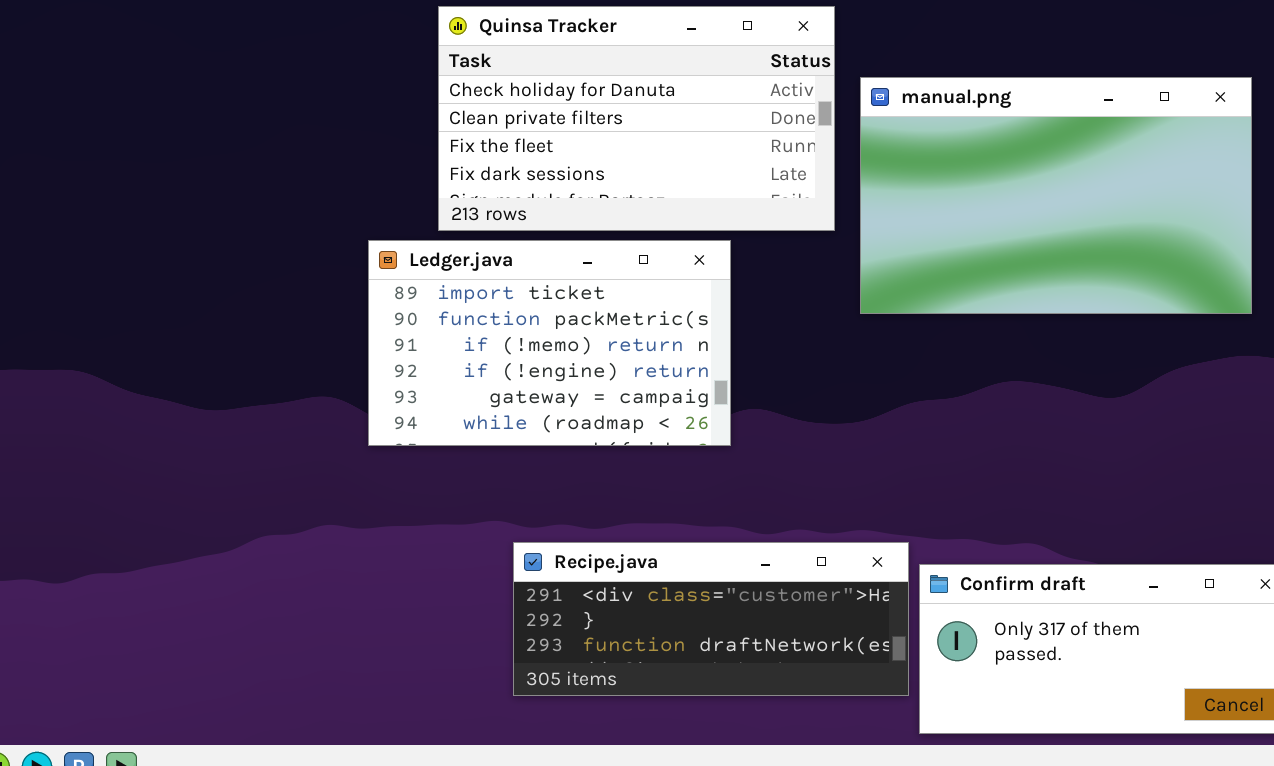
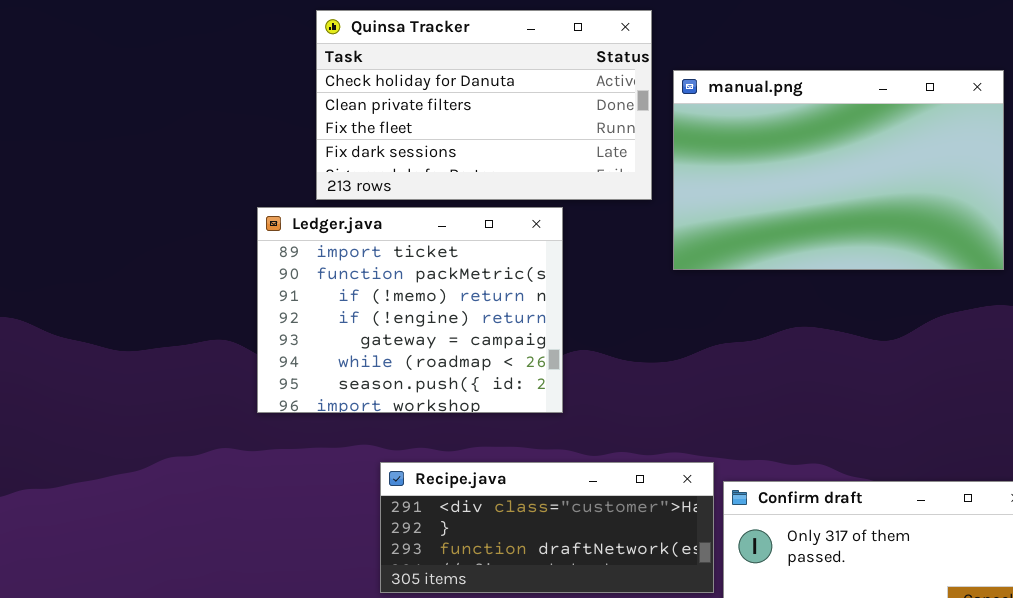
Ledger.java: [368,240,731,446] -> [257,207,563,413], resized

